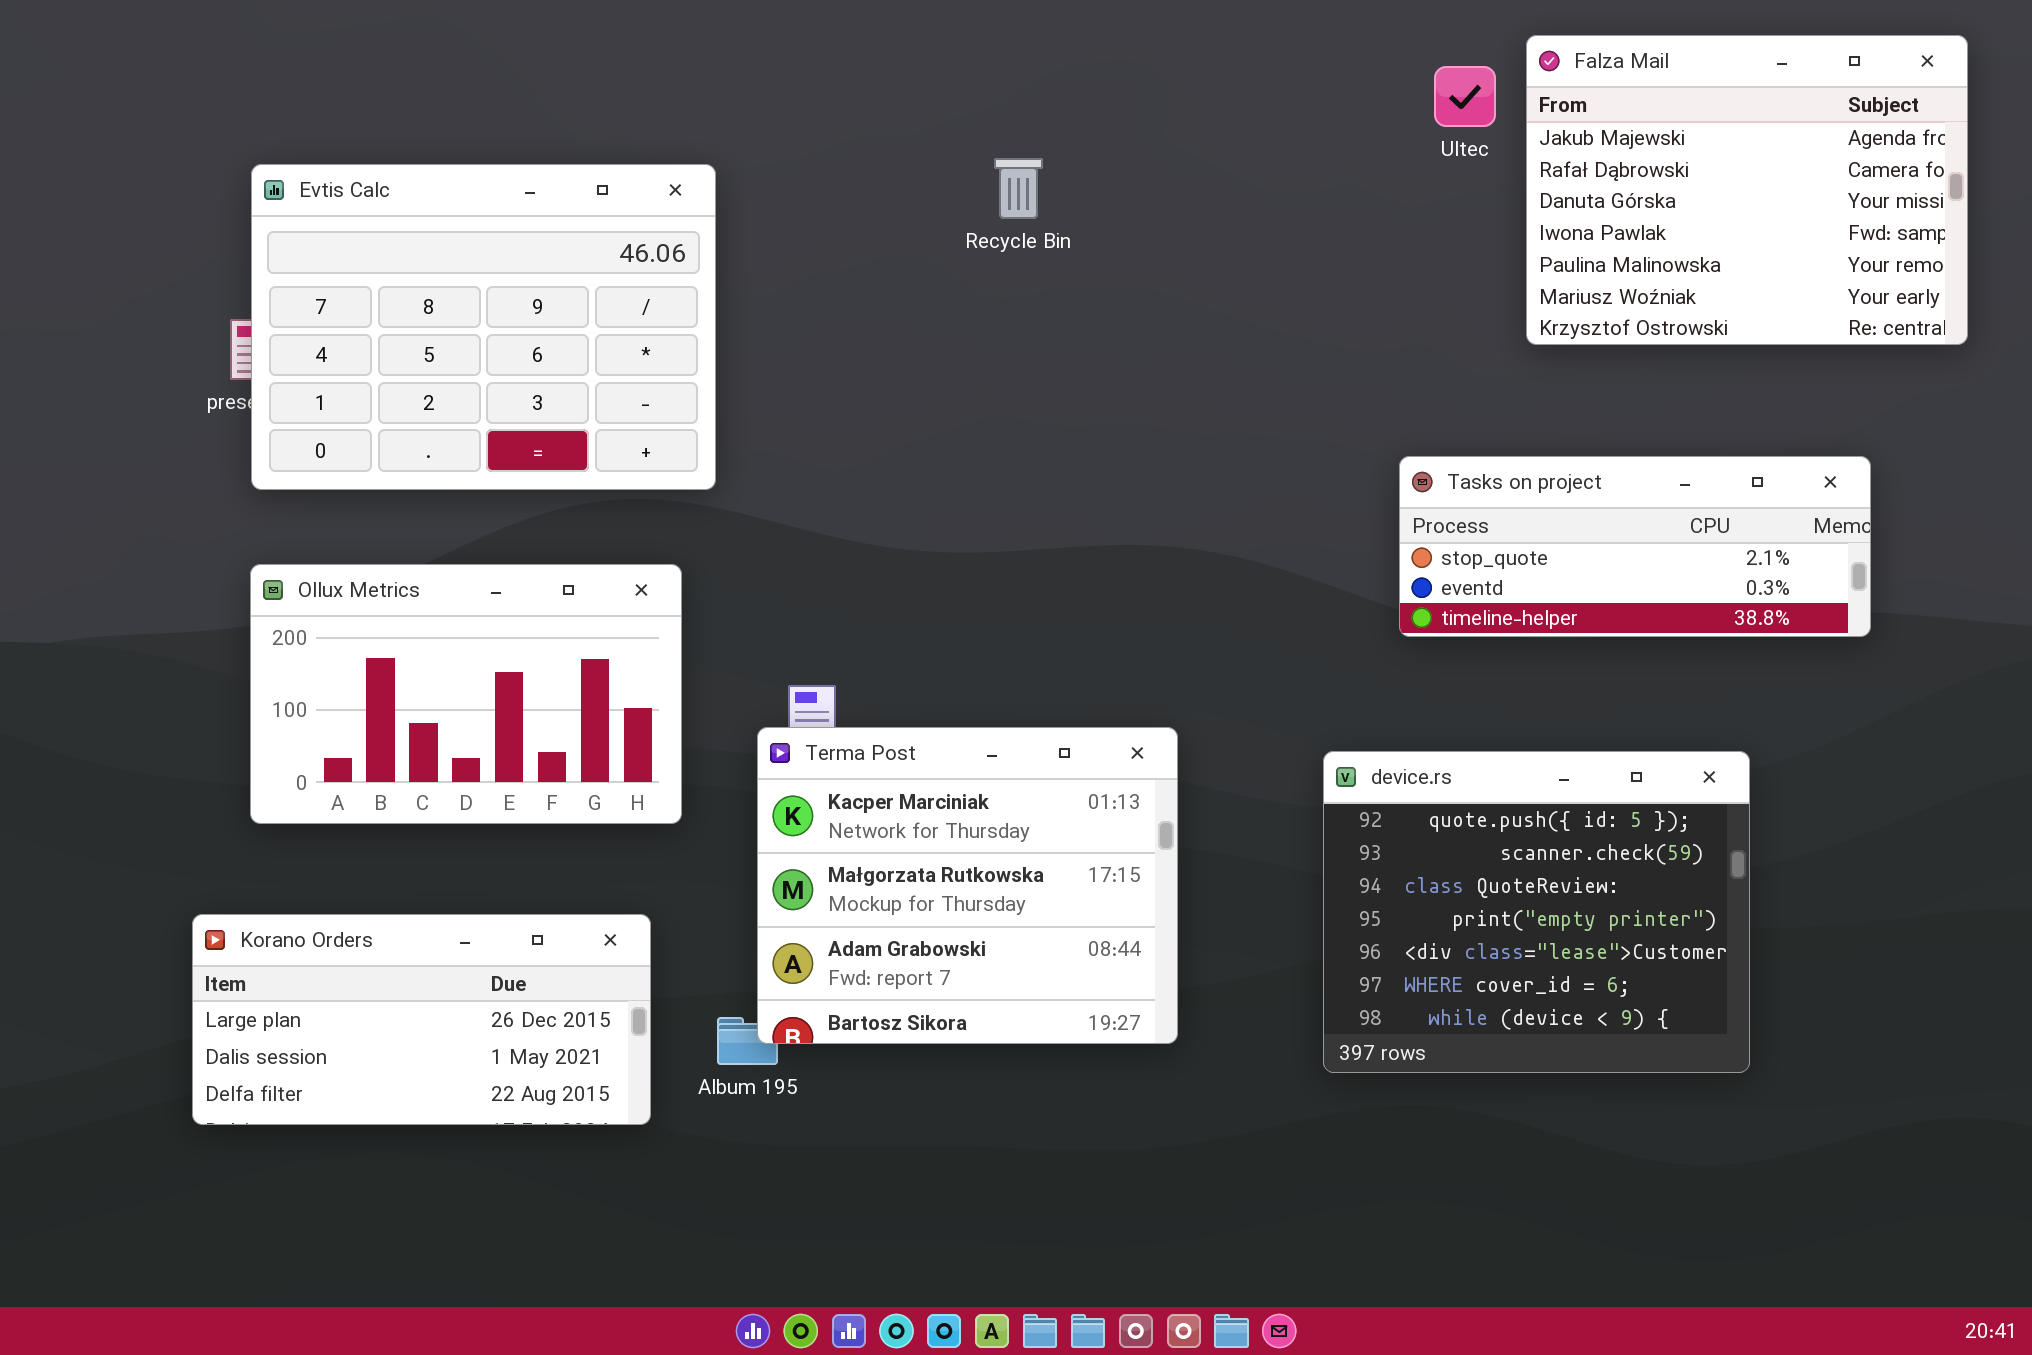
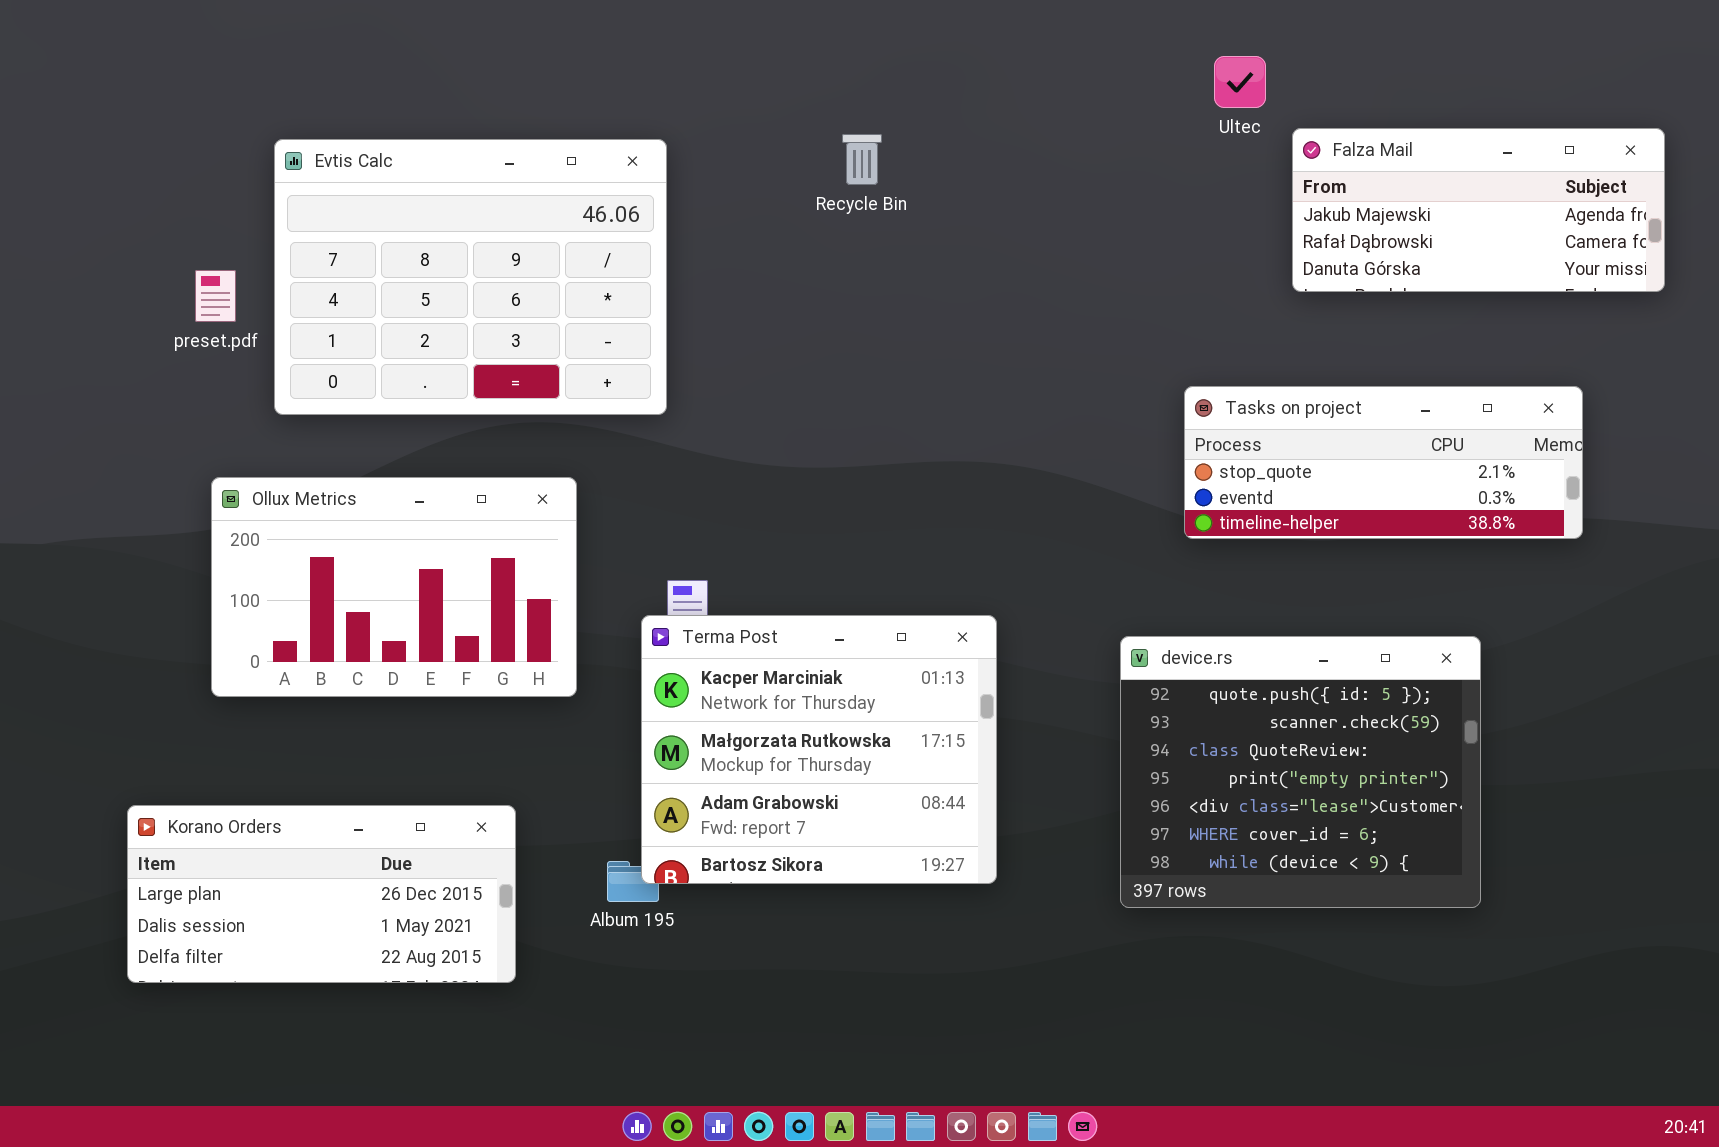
Falza Mail: [1526,35,1968,345] -> [1292,128,1665,292], resized
Evtis Calc: [251,164,716,490] -> [274,139,667,415], moved
Korano Orders: [192,914,651,1125] -> [127,805,516,983], moved

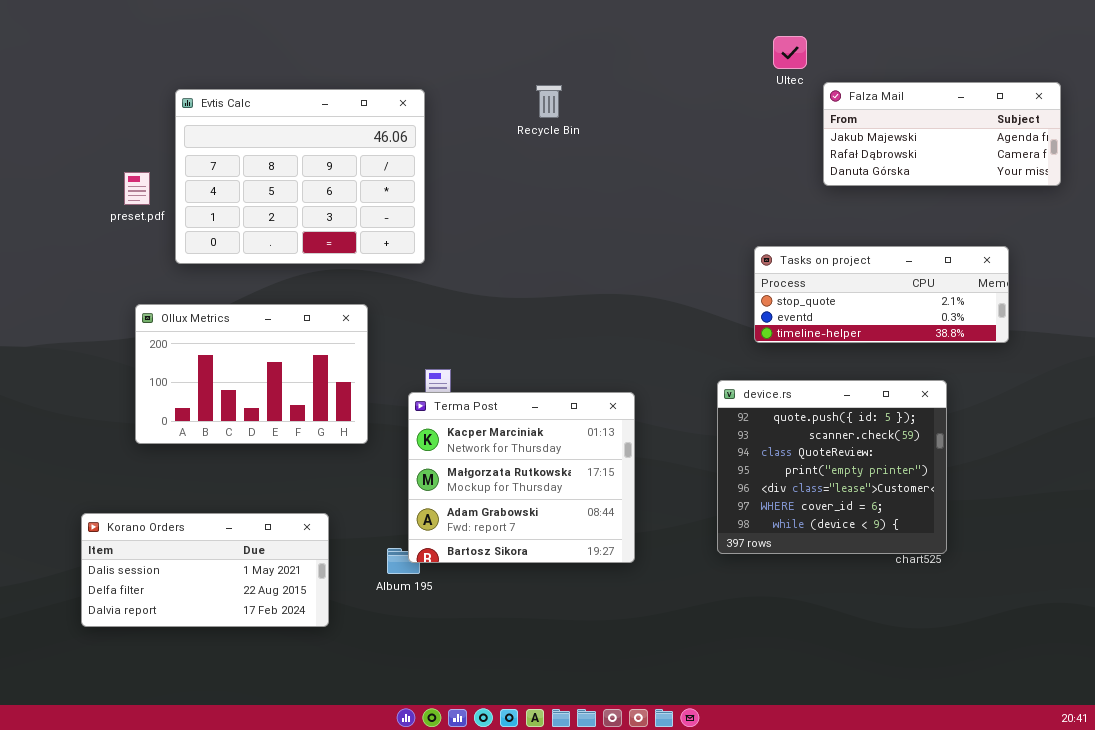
device.rs: [1120,636,1481,908] -> [717,380,947,554], moved
Korano Orders: [127,805,516,983] -> [81,513,329,627], scrolled down 1 row

